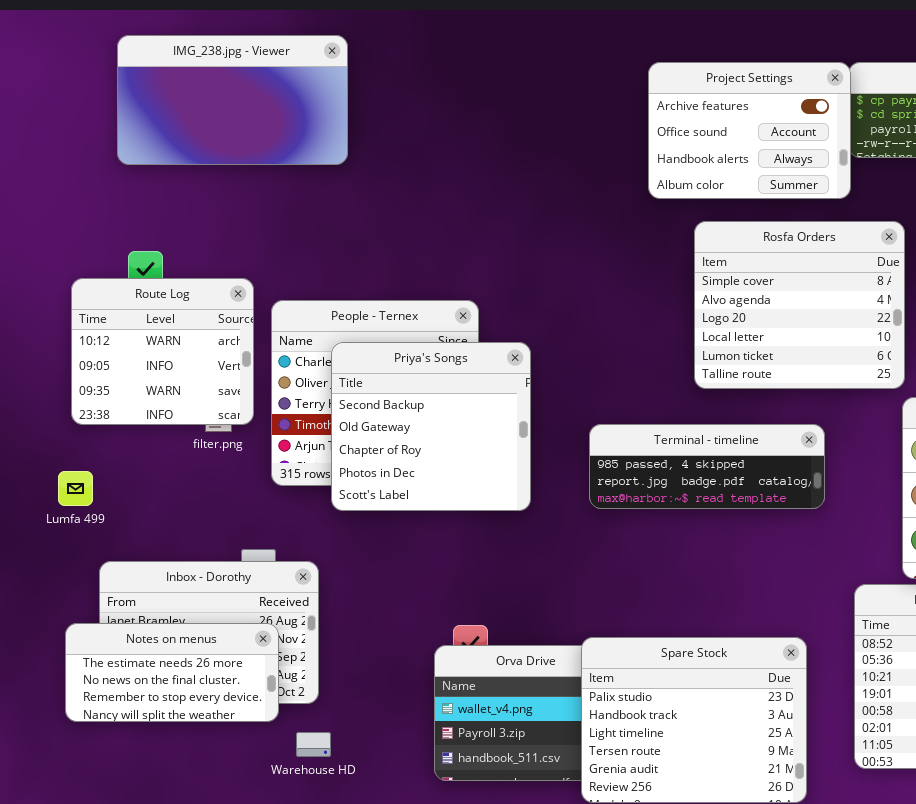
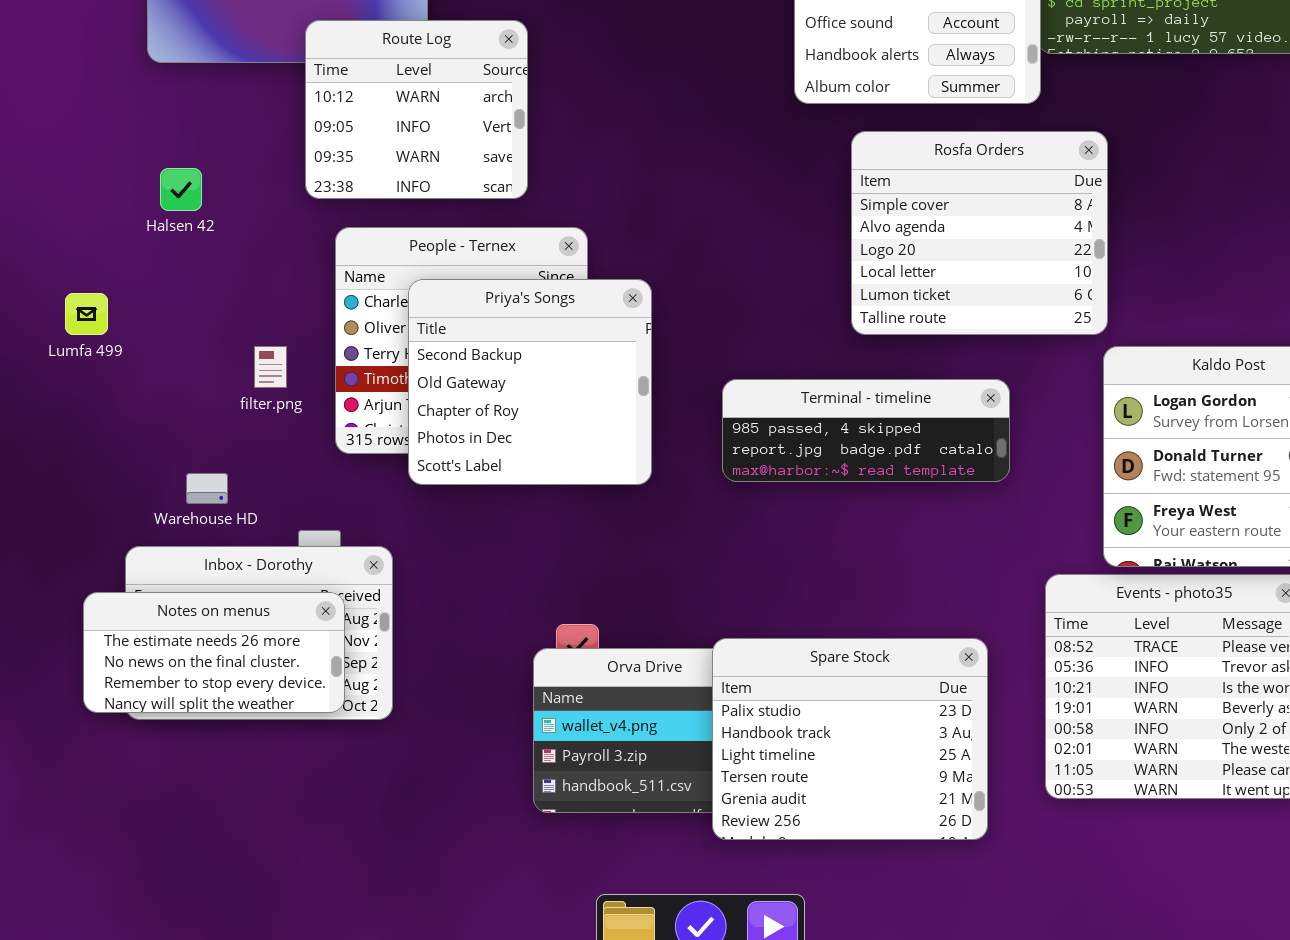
Route Log: [71,278,254,425] -> [305,20,528,199], moved
Lumfa 499: [58,471,93,506] -> [65,293,108,335], moved
Notes on menus: [65,623,279,722] -> [83,592,345,713], moved
Warehouse HD: [296,732,331,757] -> [186,473,228,504], moved

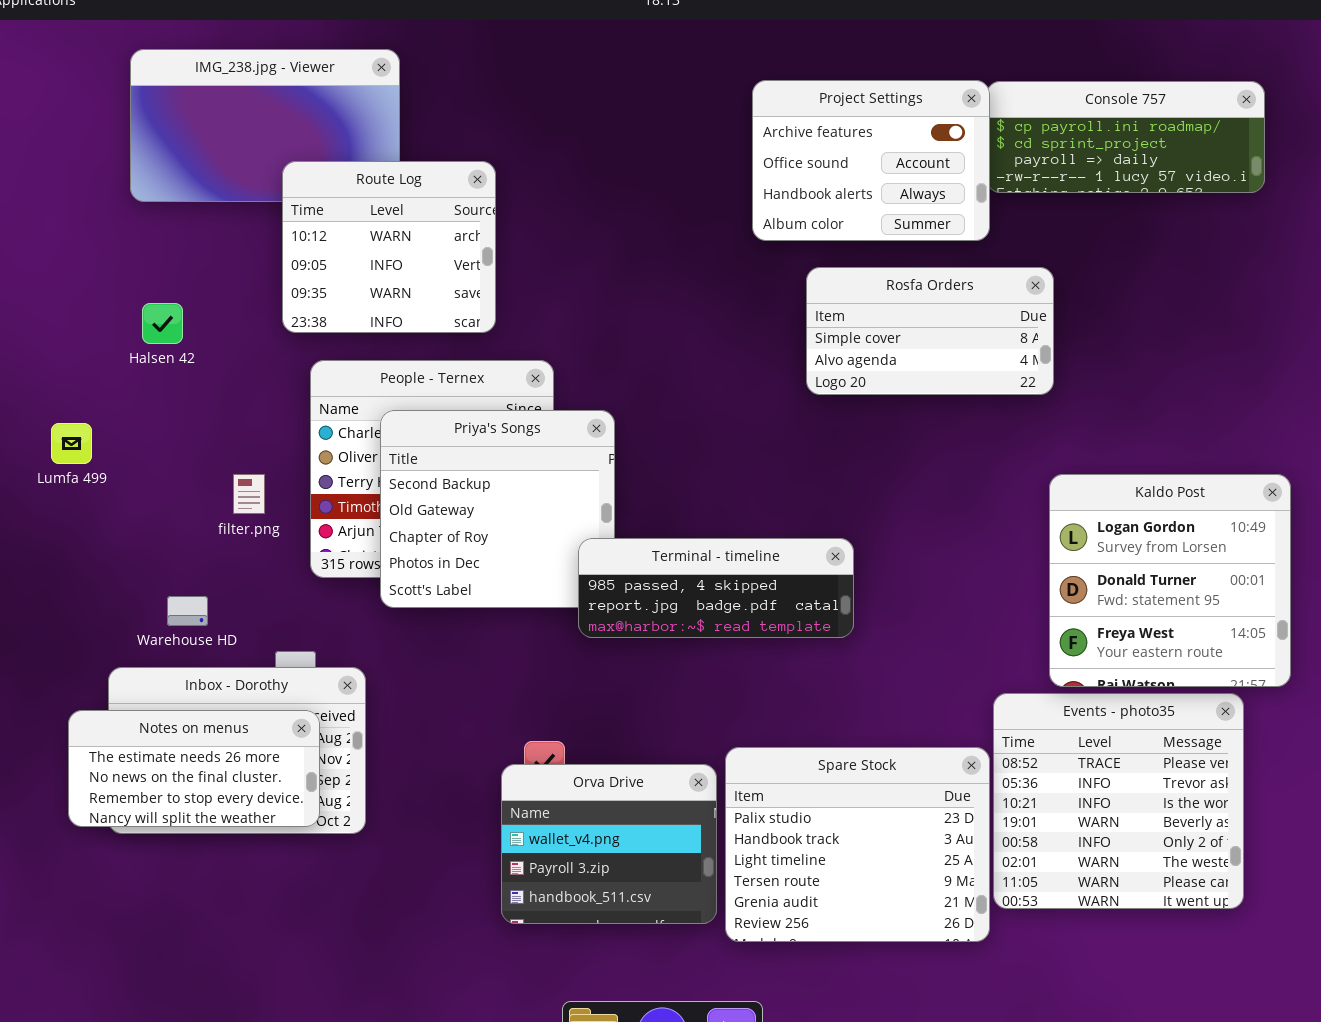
Rosfa Orders: [851,131,1108,335] -> [806,267,1054,395], resized
Terminal - timeline: [722,379,1010,482] -> [578,538,854,638], moved
Spare Stock: [712,638,988,840] -> [725,747,990,942], moved

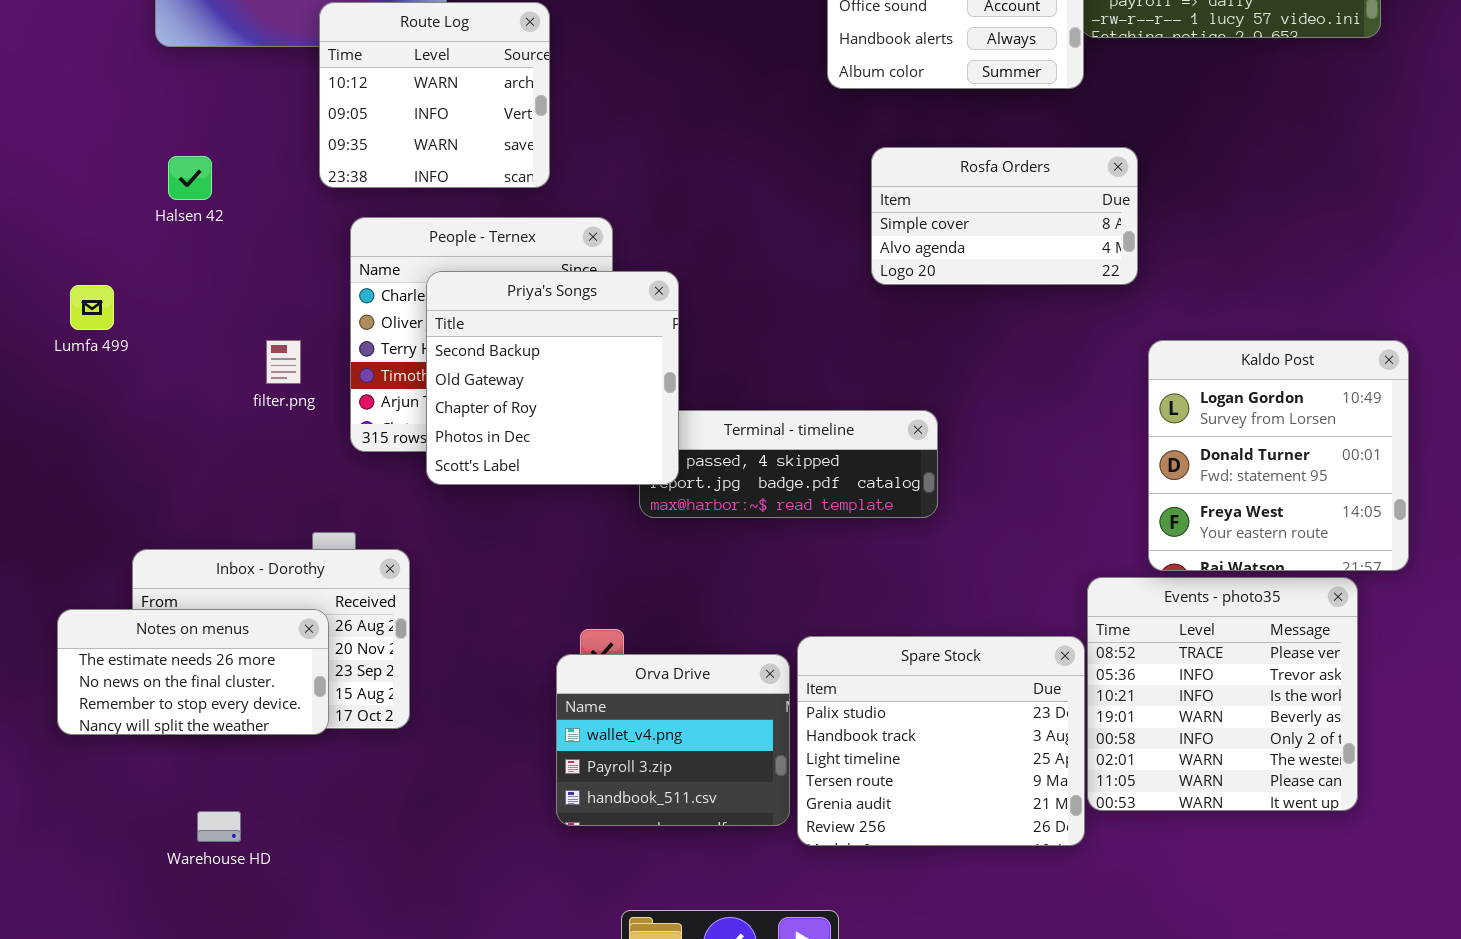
Rosfa Orders: [806,267,1054,395] -> [871,147,1138,285], moved
Priya's Songs: [380,410,615,608] -> [426,271,679,485], raised
Warehouse HD: [167,596,208,626] -> [197,811,241,842], moved
Notes on menus: [68,710,320,827] -> [57,609,329,735], moved

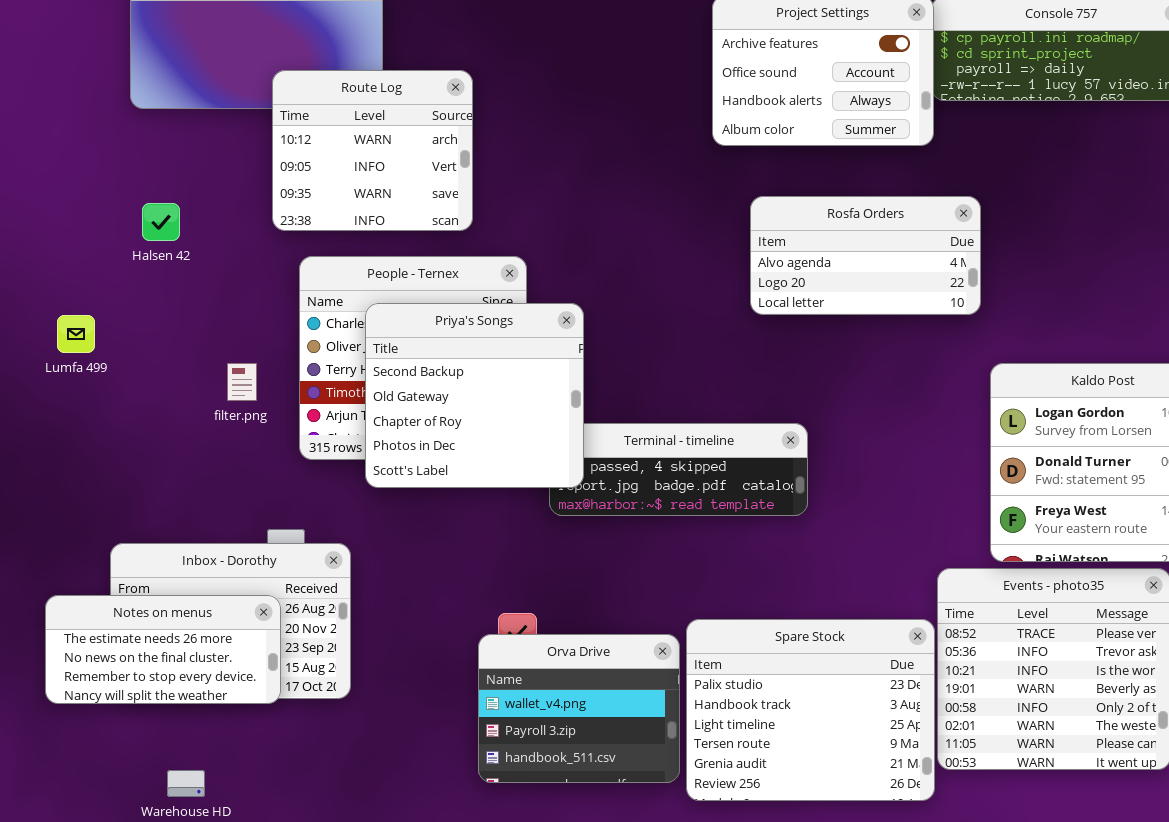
Rosfa Orders: [871,147,1138,285] -> [750,196,981,315], scrolled down 1 row

